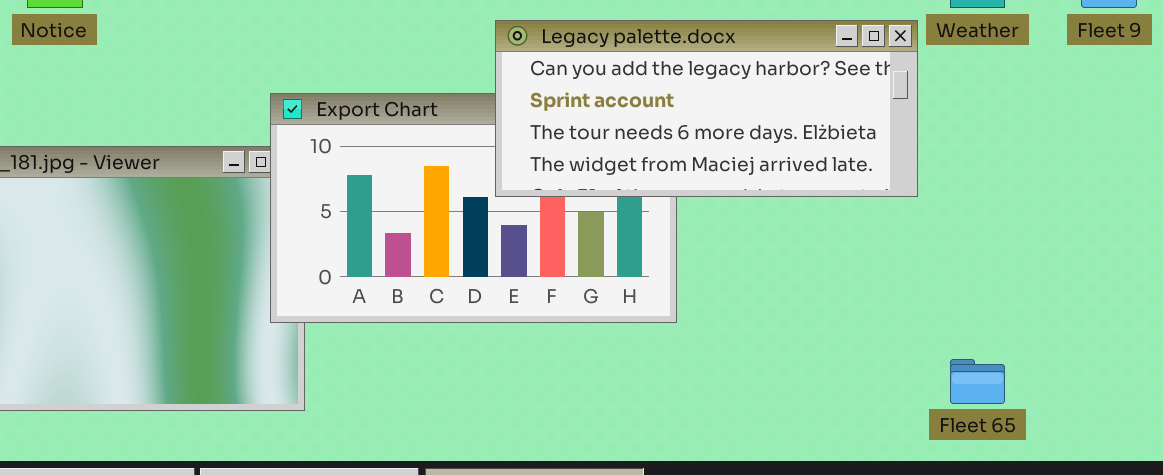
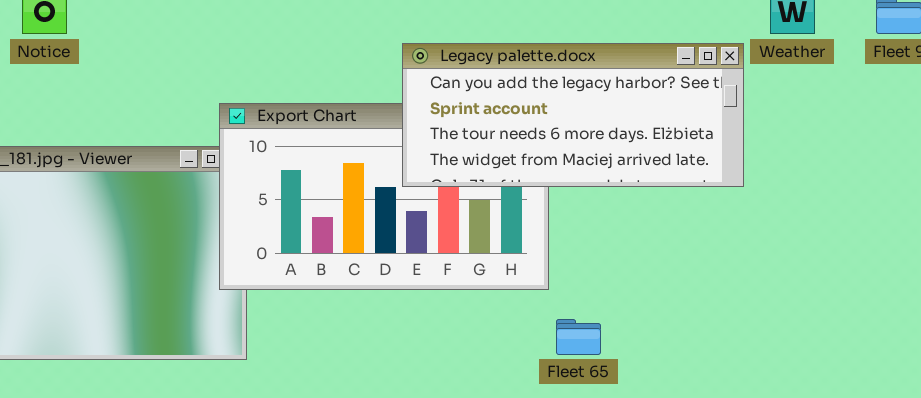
Fleet 65: [950,359,1005,404] -> [556,319,601,355], moved

